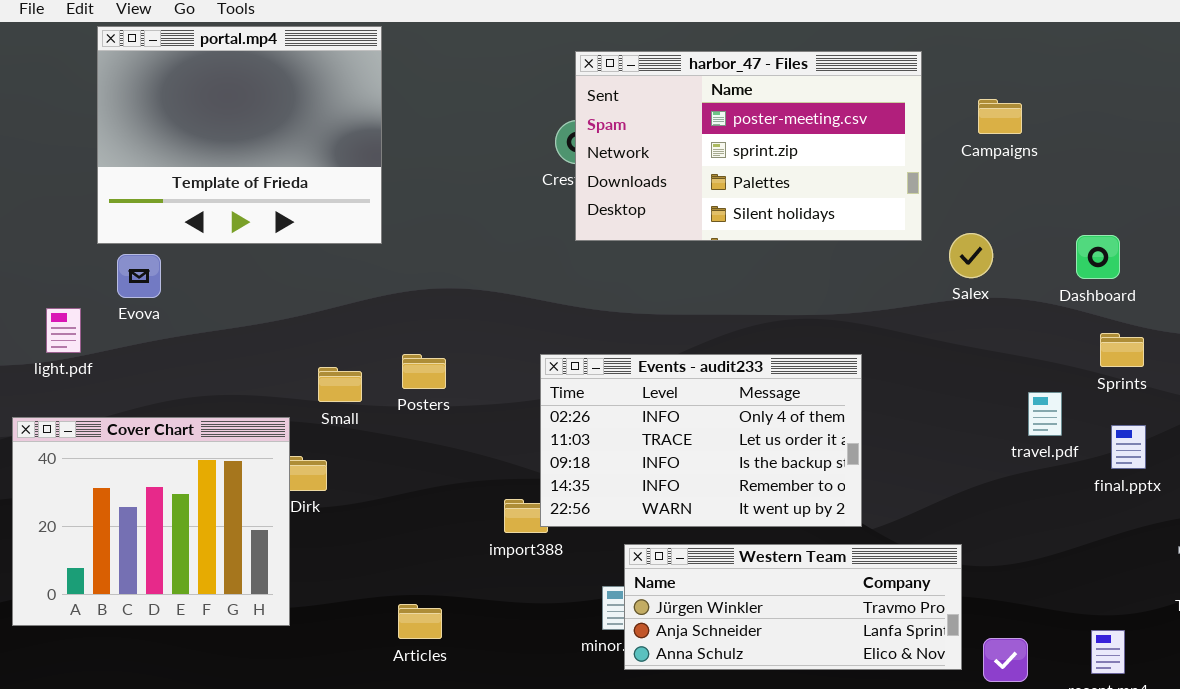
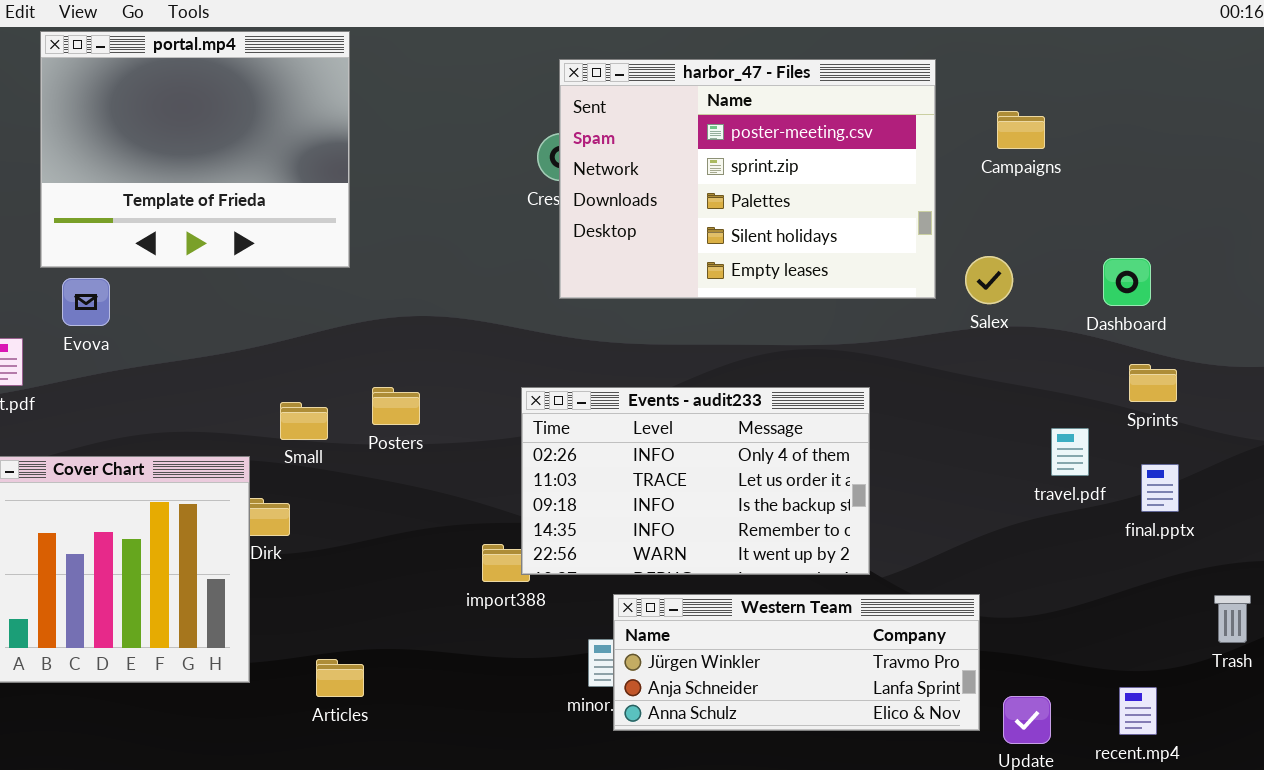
harbor_47 - Files: [575,51,922,241] -> [559,59,936,299], resized
Articles: [398,604,442,639] -> [316,659,364,697], moved

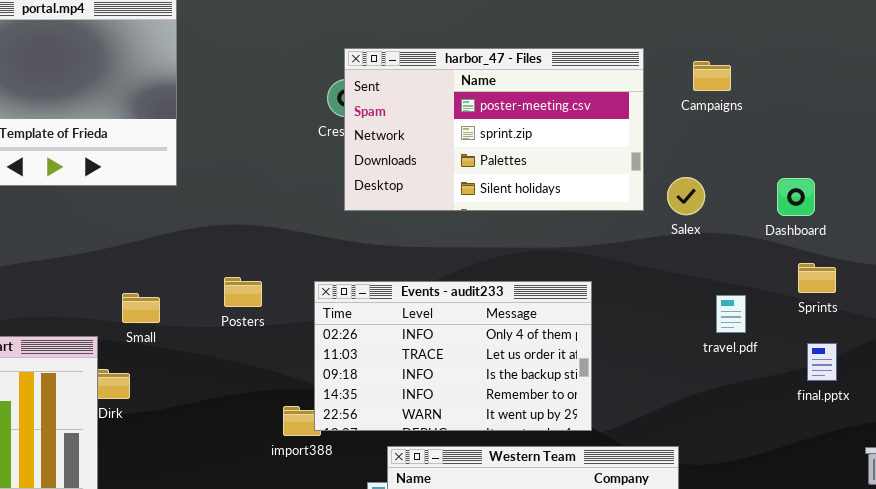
harbor_47 - Files: [559,59,936,299] -> [344,48,644,211], resized
Posters: [372,387,420,425] -> [224,277,262,307], moved
travel.pdf: [1051,428,1089,476] -> [716,295,746,333], moved

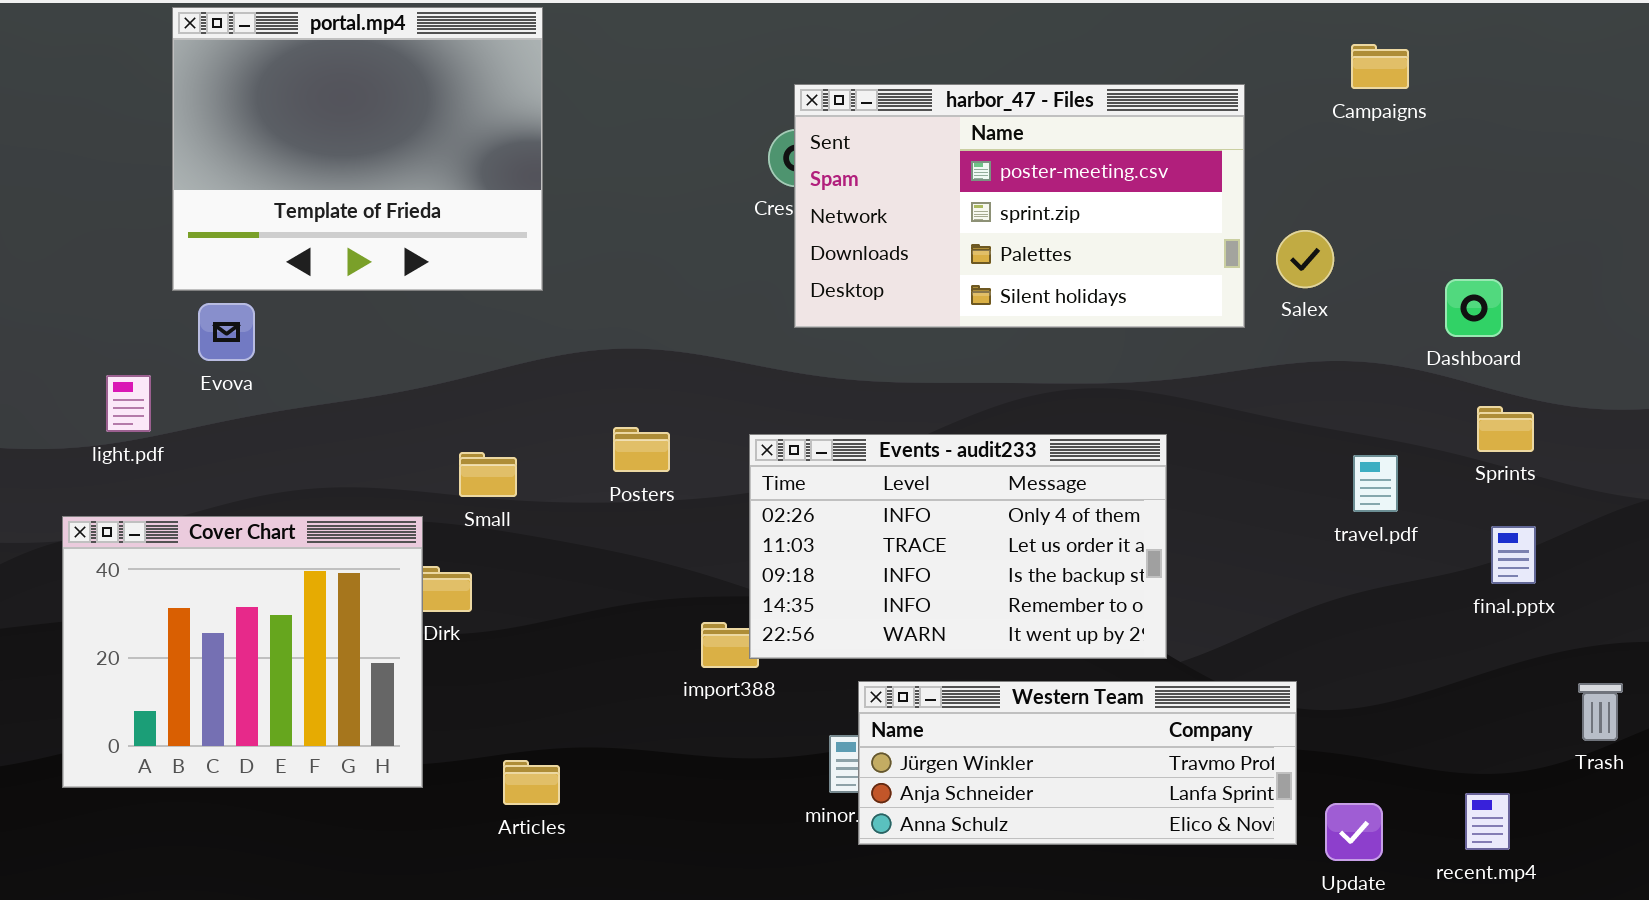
Campaigns: [693,61,731,91] -> [1351,44,1409,89], moved
Salex: [667,177,705,215] -> [1276,230,1334,288], moved

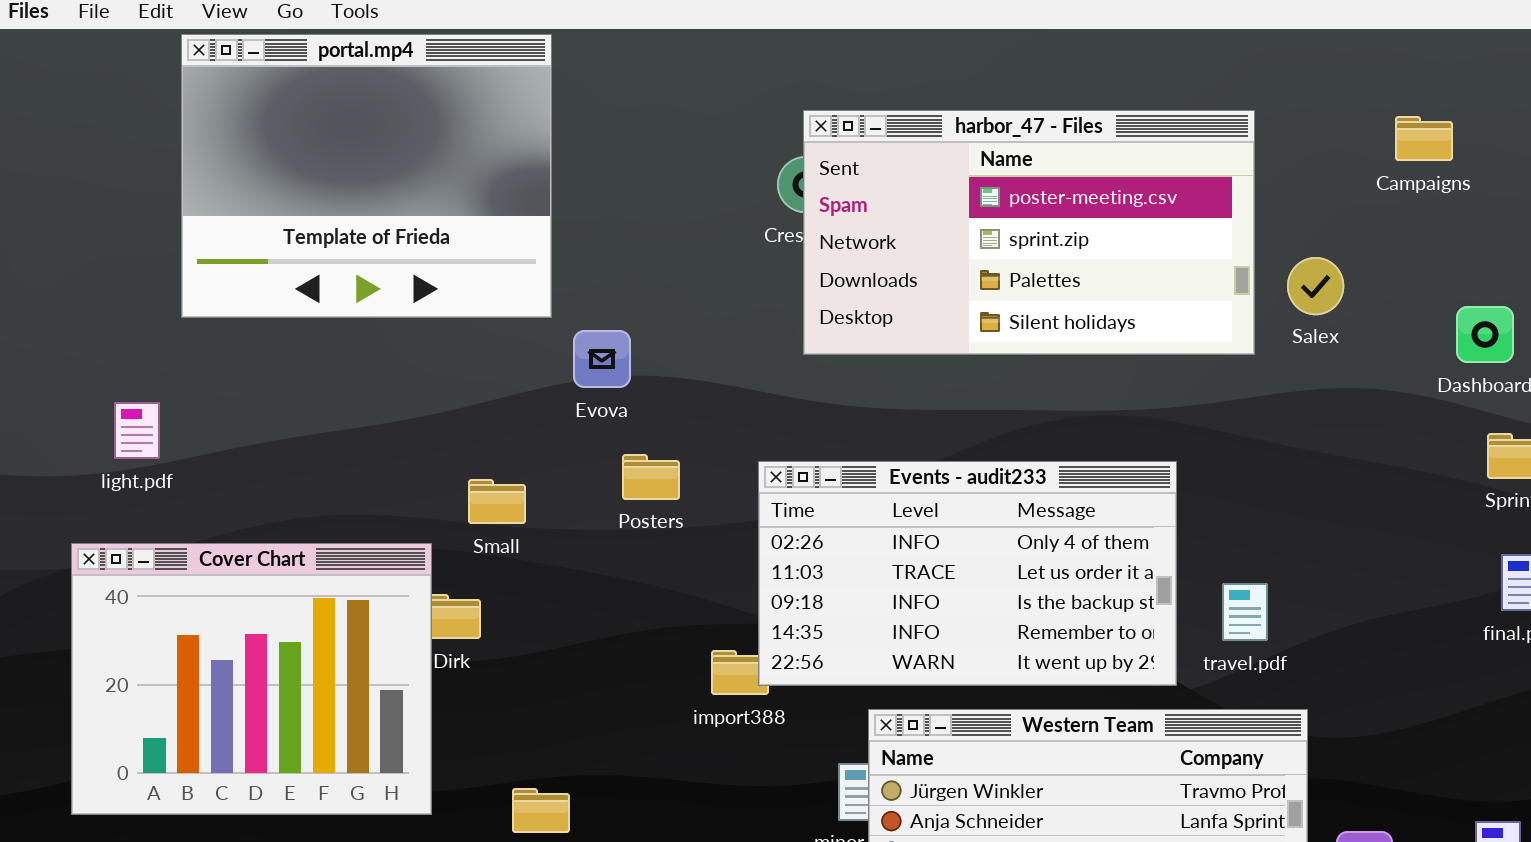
Campaigns: [1351,44,1409,89] -> [1395,116,1453,161], moved
Evova: [198,303,255,361] -> [573,330,631,388], moved
travel.pdf: [1353,455,1398,512] -> [1222,583,1268,641], moved

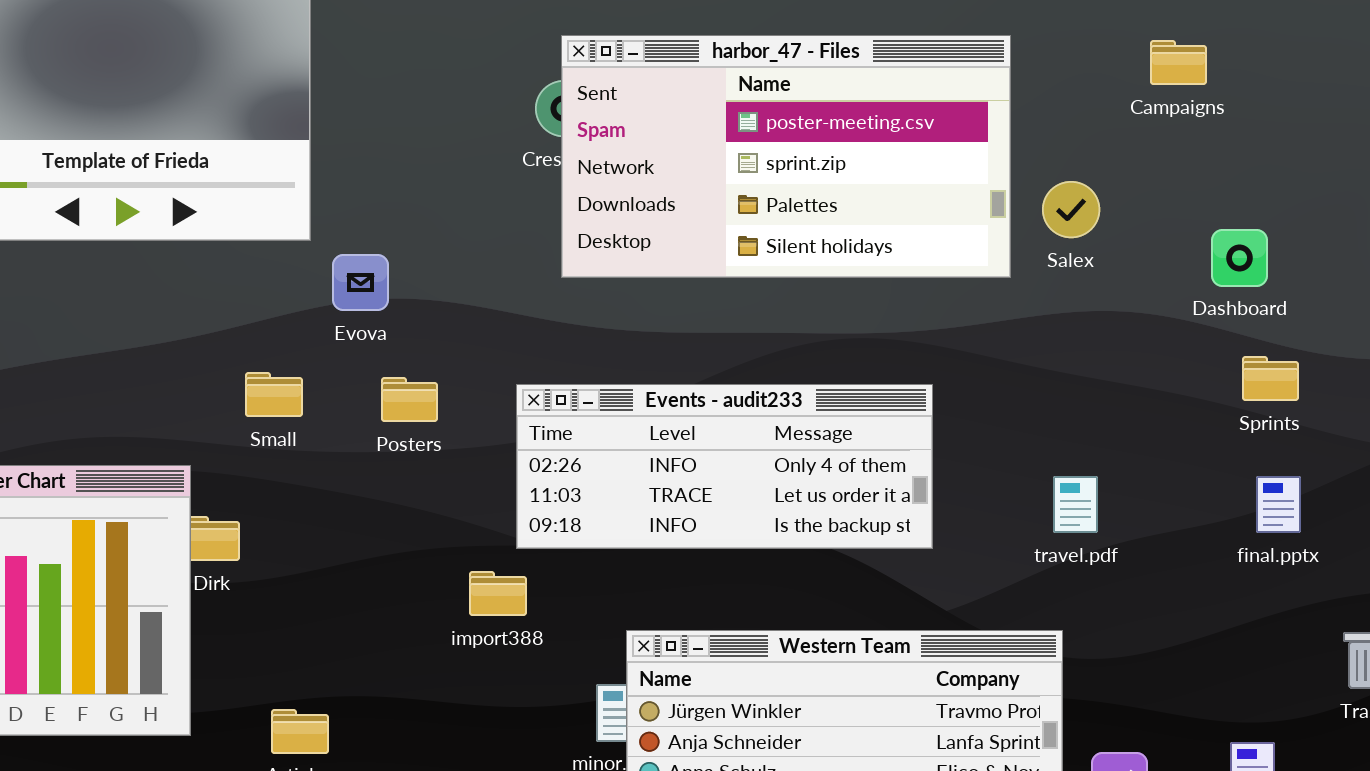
Events - audit233: [758,461,1177,686] -> [516,384,933,549], resized
Small: [468,479,526,524] -> [245,372,303,417], moved
travel.pdf: [1222,583,1268,641] -> [1053,476,1098,533], moved

